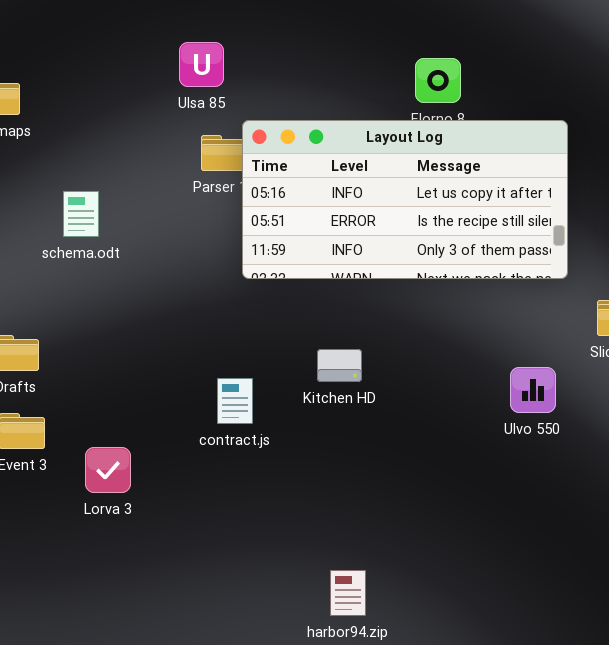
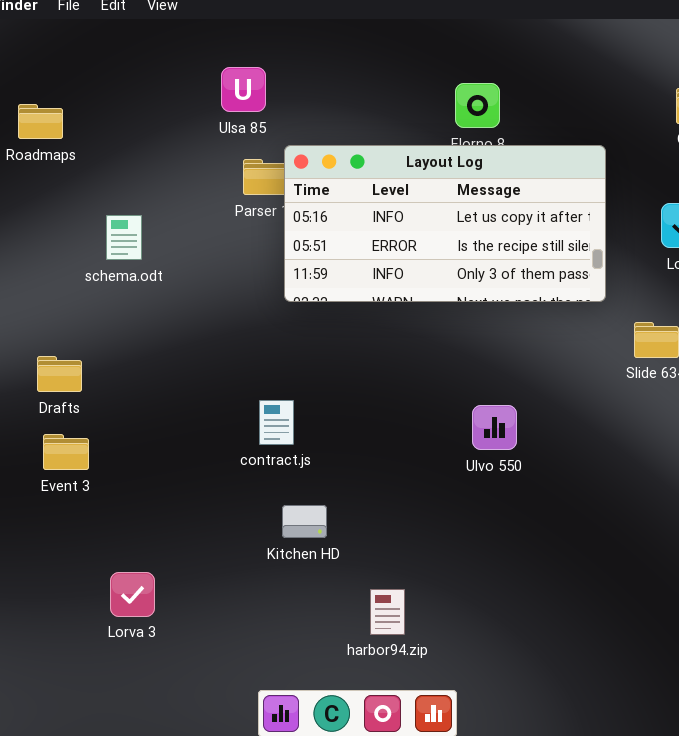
Kitchen HD: [317,349,362,382] -> [282,505,327,538], moved
Ulvo 550: [510,367,556,413] -> [472,405,517,450], moved
Lorva 3: [85,447,131,493] -> [110,572,155,617], moved

